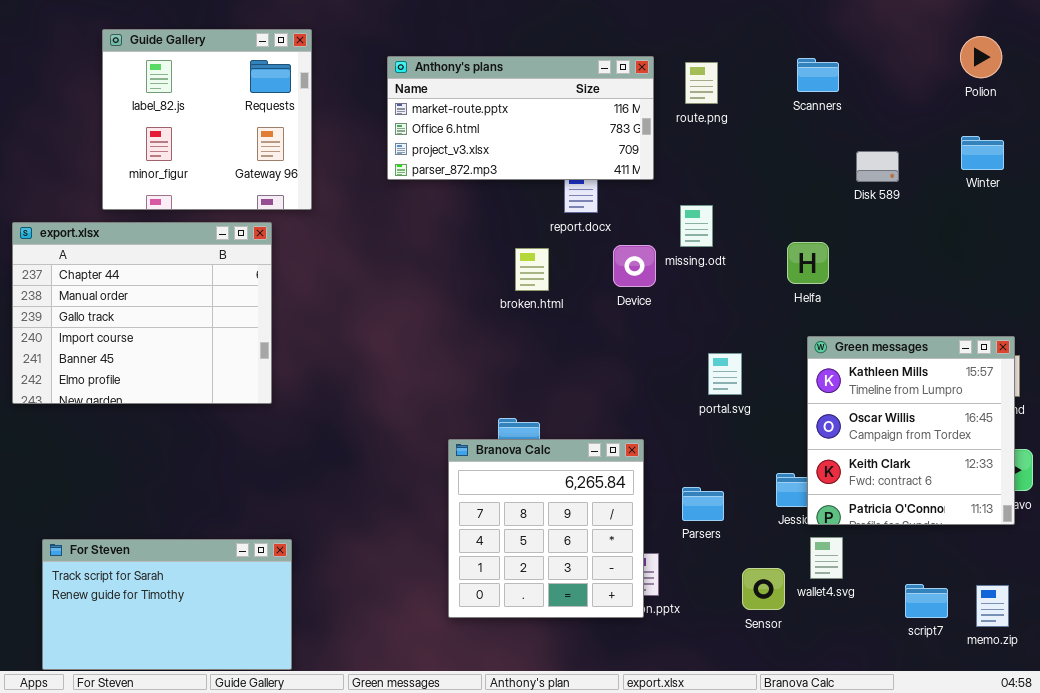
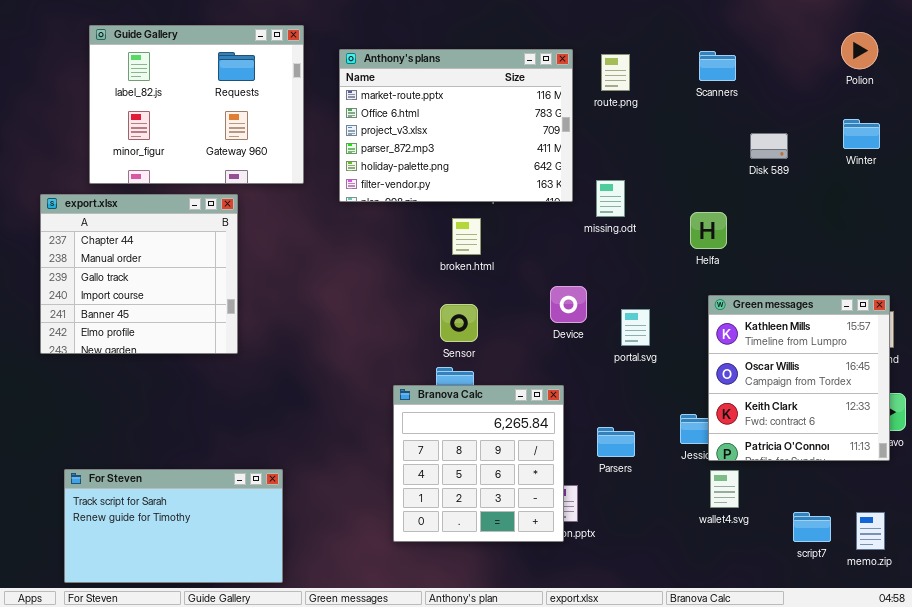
Guide Gallery: [102,29,312,210] -> [89,25,304,184], resized
Anthony's plans: [387,56,654,180] -> [339,49,573,202], resized
export.xlsx: [12,222,272,404] -> [40,194,238,354], resized
Device: [613,245,656,287] -> [550,286,587,323], moved
For Steven: [42,539,292,670] -> [64,469,283,583], moved
Sensor: [742,568,785,610] -> [440,304,478,342], moved

